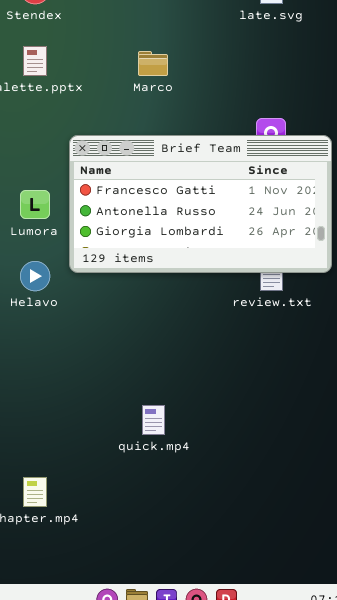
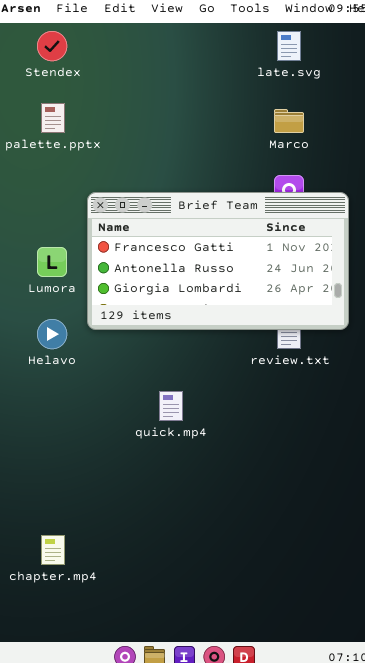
Marco: [138,51,168,76] -> [274,109,304,133], moved
quick.mp4: [142,405,165,435] -> [159,391,183,421], moved

